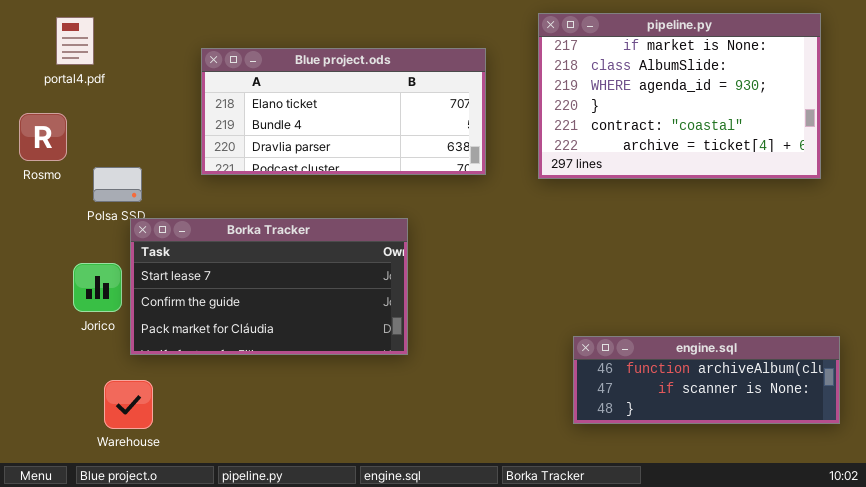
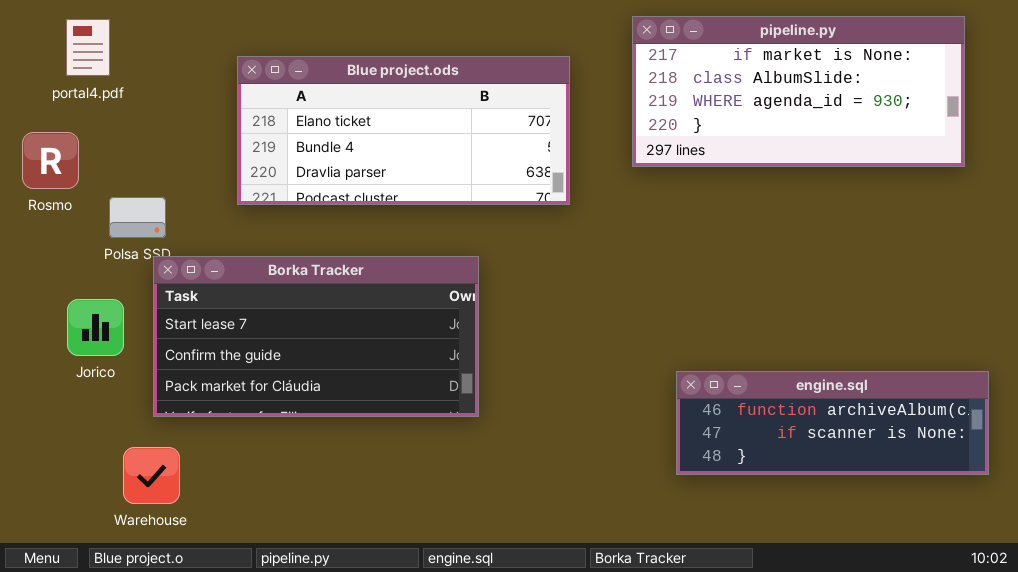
pipeline.py: [538,13,821,179] -> [632,16,965,167], resized
Jorico: [73,263,122,312] -> [67,299,124,356], moved
engine.sql: [573,336,840,424] -> [676,371,989,475], moved

